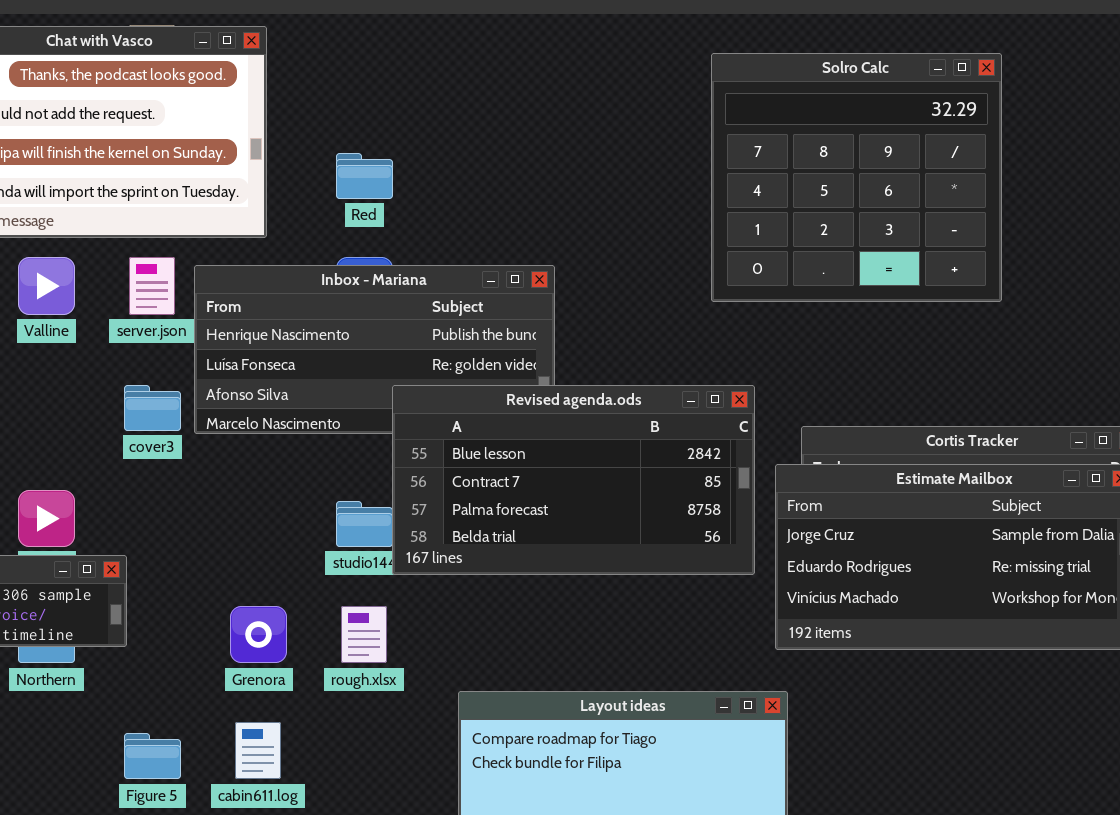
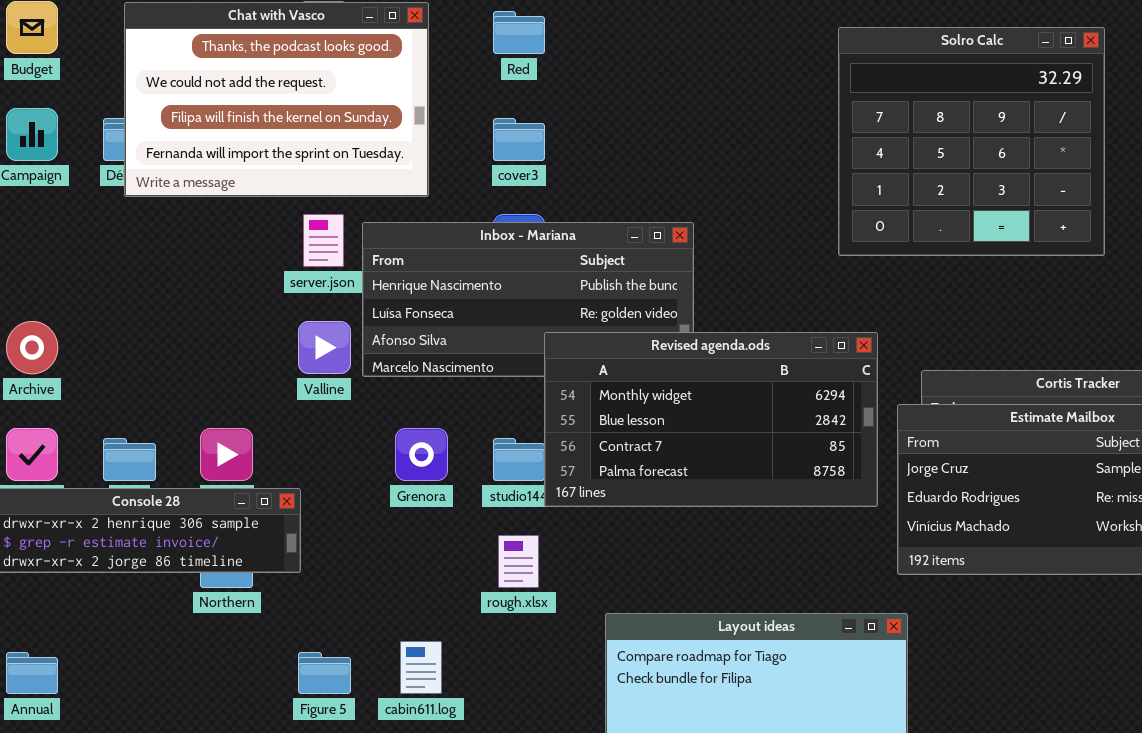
Red: [336,153,393,199] -> [493,11,545,54], moved
Valline: [18,257,75,315] -> [298,321,351,374], moved
cover3: [124,385,181,431] -> [493,118,545,161], moved
Revised agenda.ods: [392,385,755,575] -> [544,332,878,507], scrolled up 1 row
Grenora: [230,606,287,663] -> [395,428,448,481], moved

